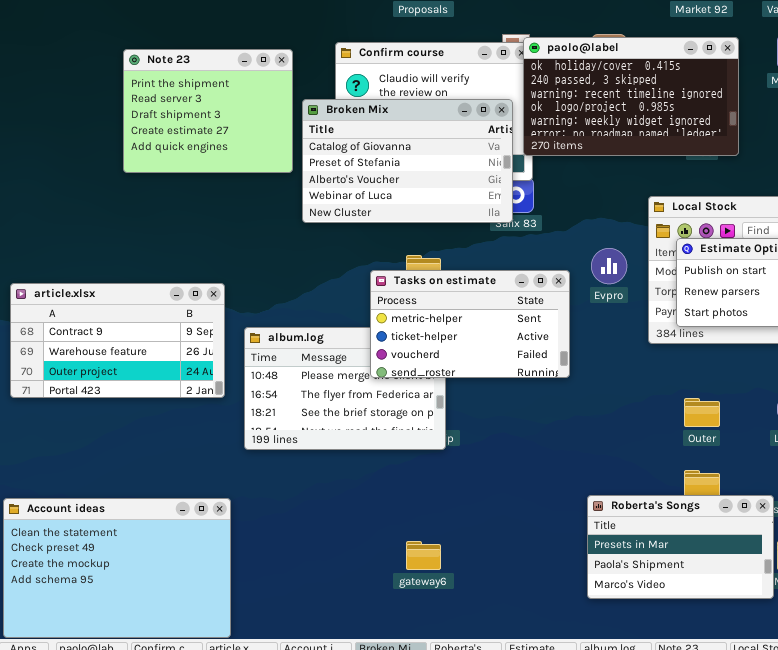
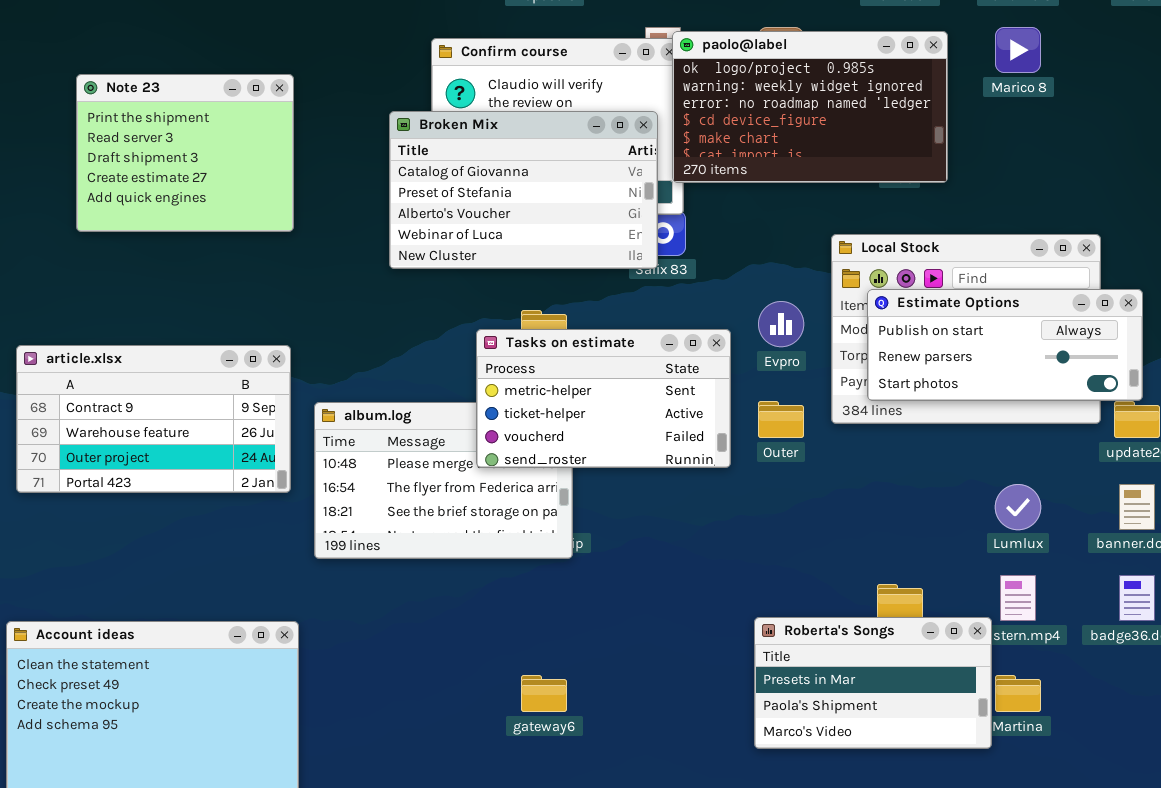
paolo@label: [523,37,739,156] -> [672,31,948,183], scrolled down 3 rows
Note 23: [123,49,293,173] -> [76,74,294,232], moved
Outer: [684,398,720,427] -> [758,401,804,438], moved

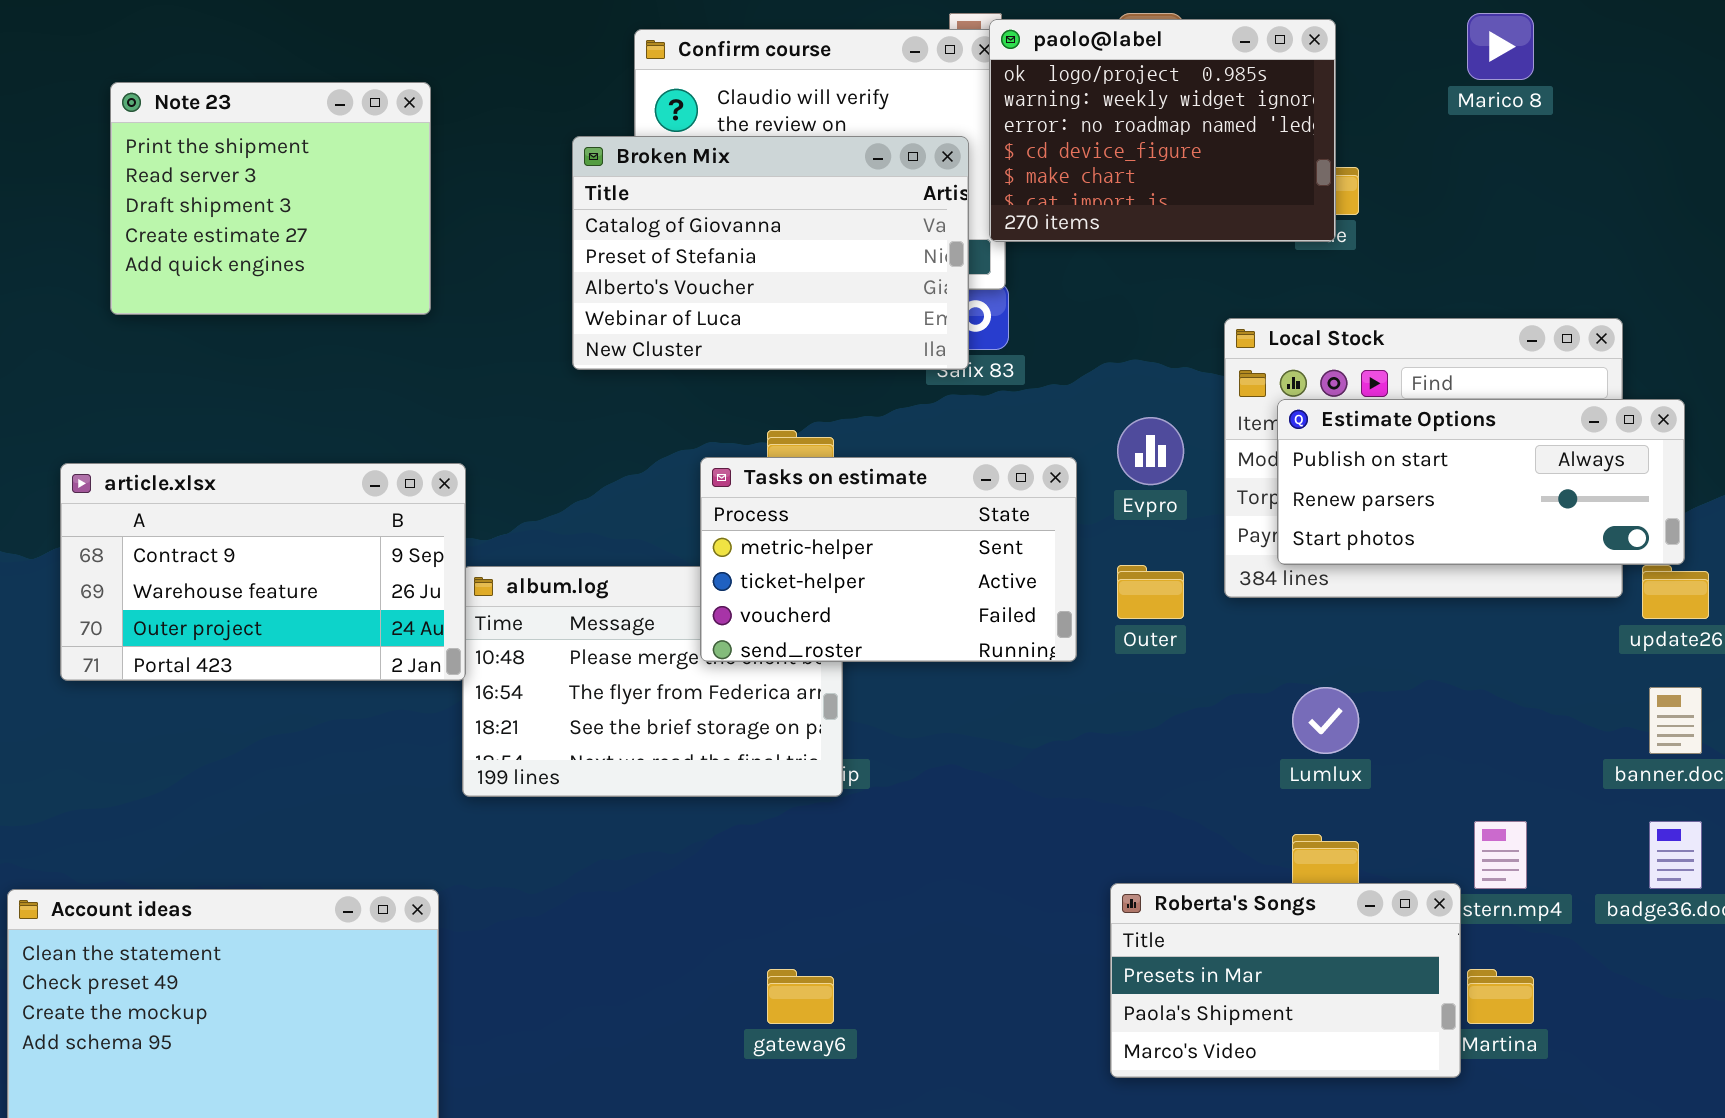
paolo@label: [672,31,948,183] -> [989,19,1336,242], resized
article.xlsx: [16,345,291,493] -> [60,463,466,681], moved
Lumlux: [995,484,1041,530] -> [1292,687,1359,754], moved

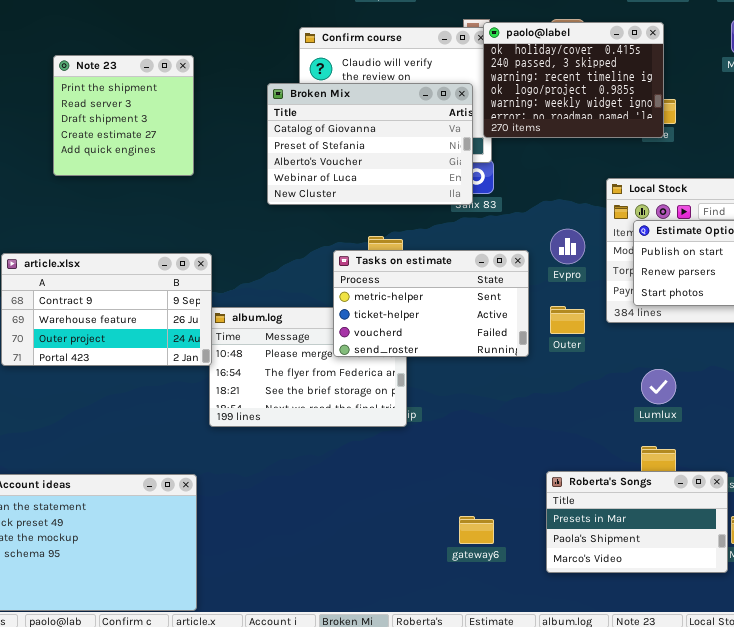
paolo@label: [989,19,1336,242] -> [483,22,664,138], scrolled up 3 rows
Note 23: [110,82,431,315] -> [53,55,194,176], resized
gateway6: [767,969,834,1024] -> [459,516,494,544], moved

